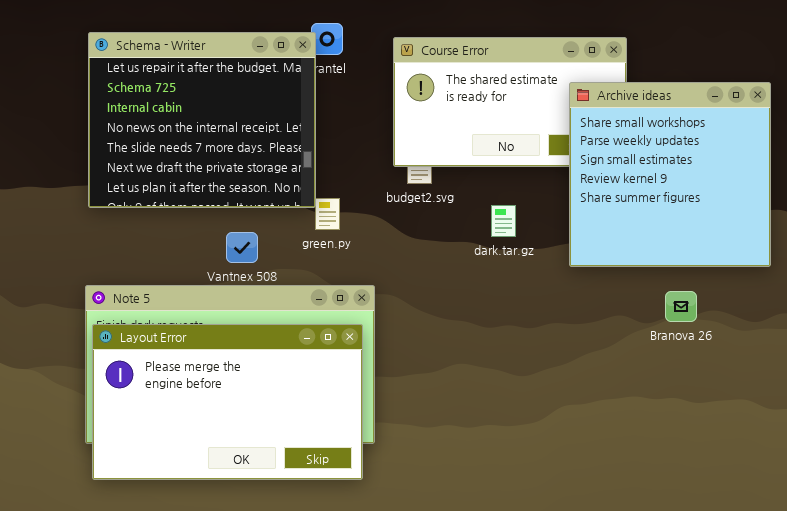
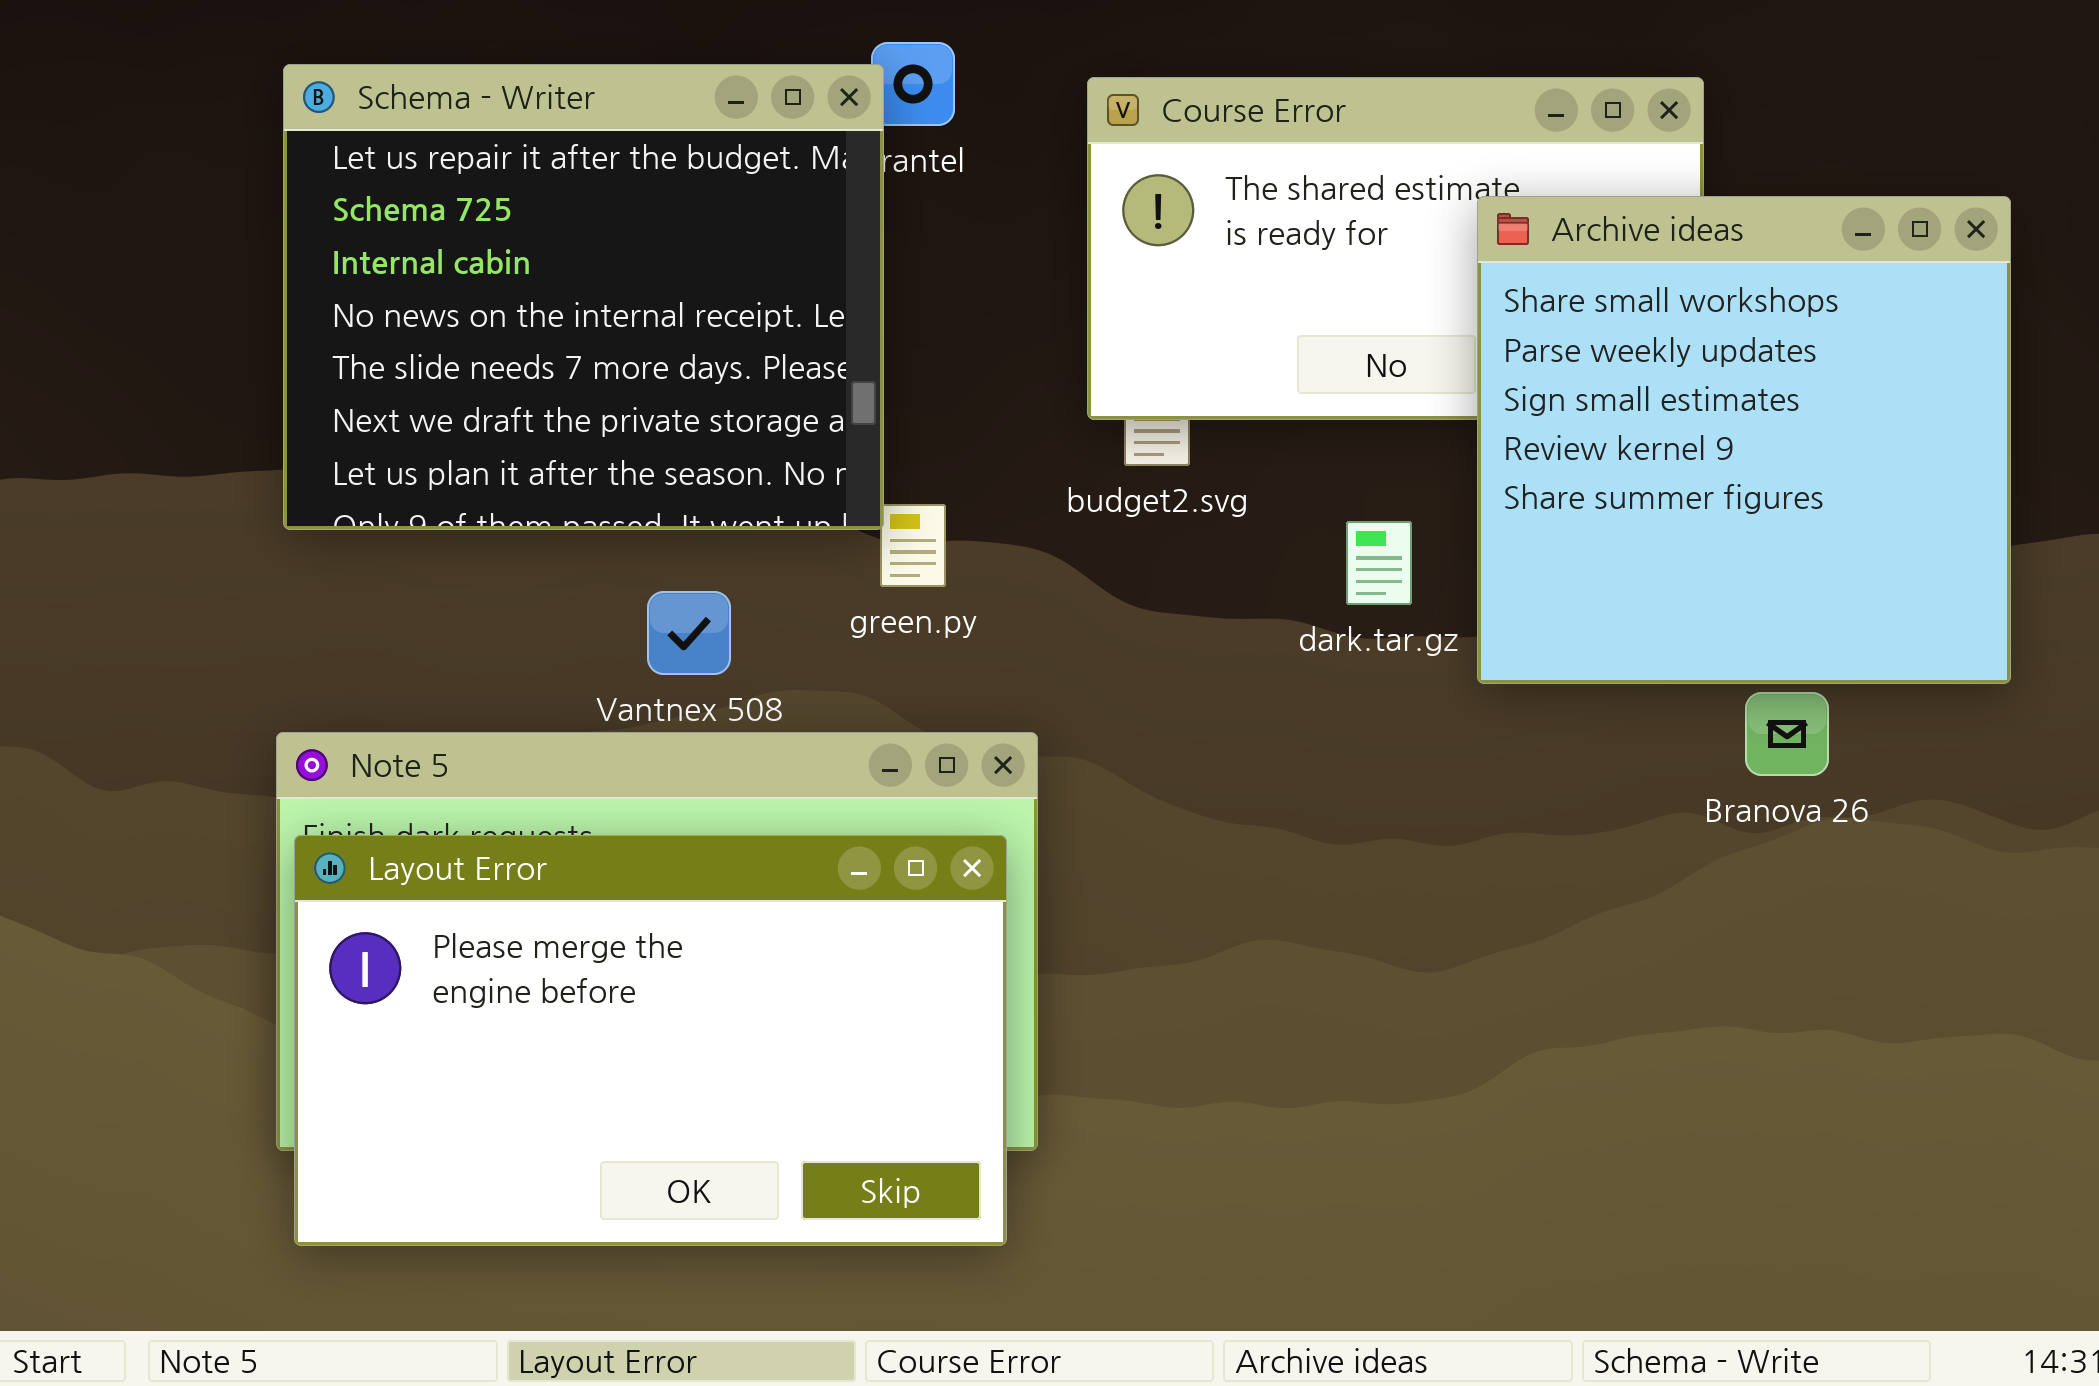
Archive ideas: [569,82,771,267] -> [1477,196,2011,684], moved
Branova 26: [665,291,697,322] -> [1745,692,1829,776], moved

